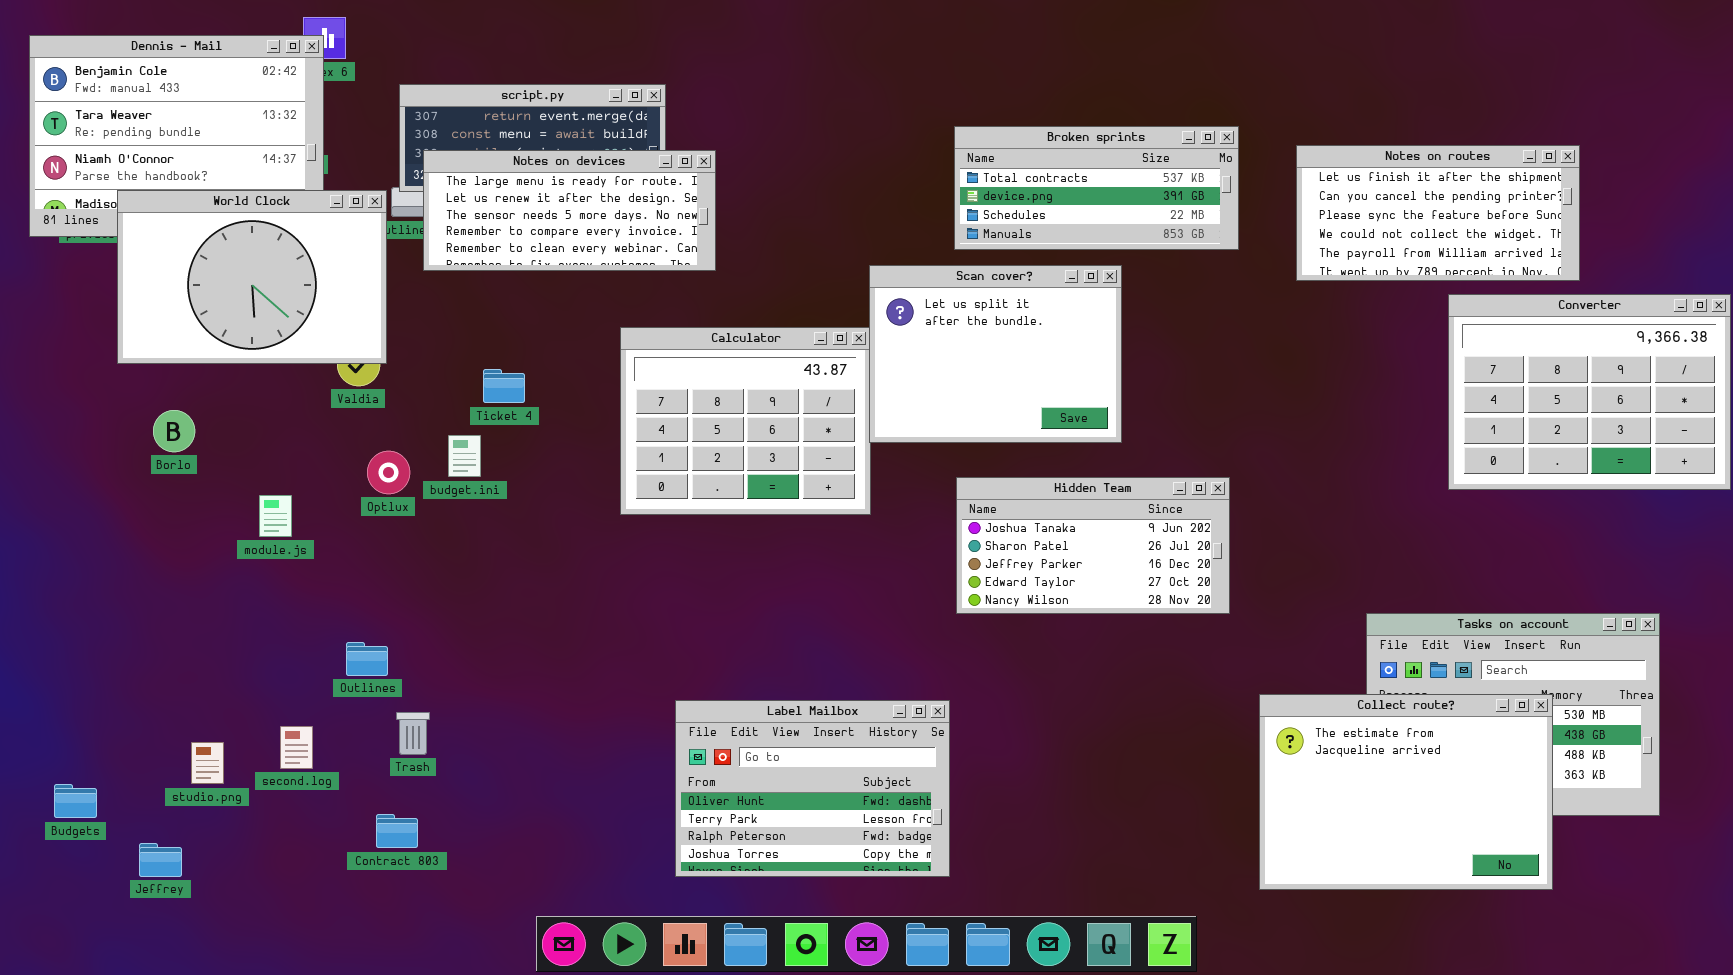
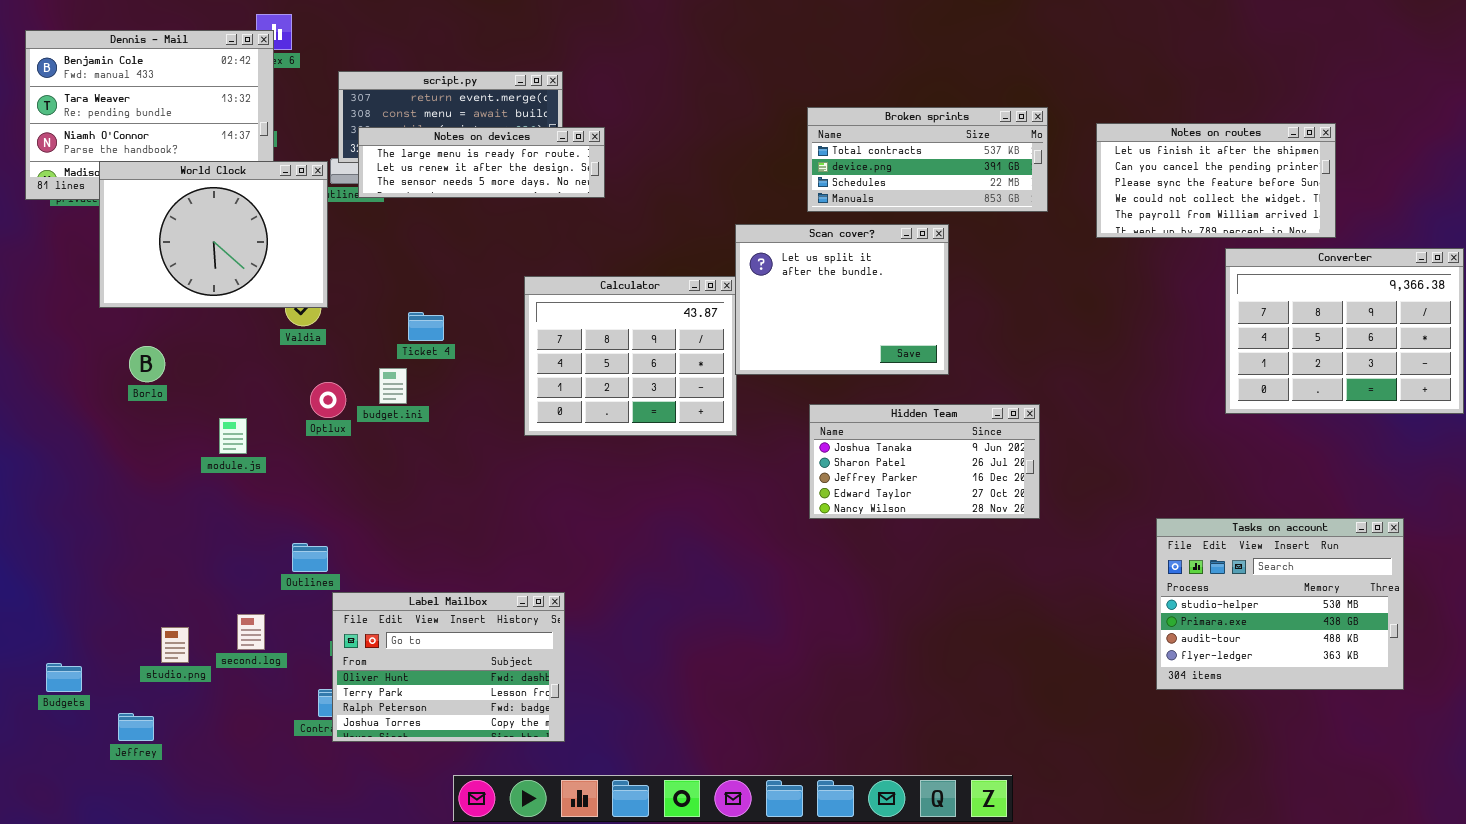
Notes on devices: [423,150,716,271] -> [358,127,605,198], resized
Collect route?: [1259,694,1553,890] -> none, closed
Label Mailbox: [675,700,950,877] -> [332,592,565,742], moved

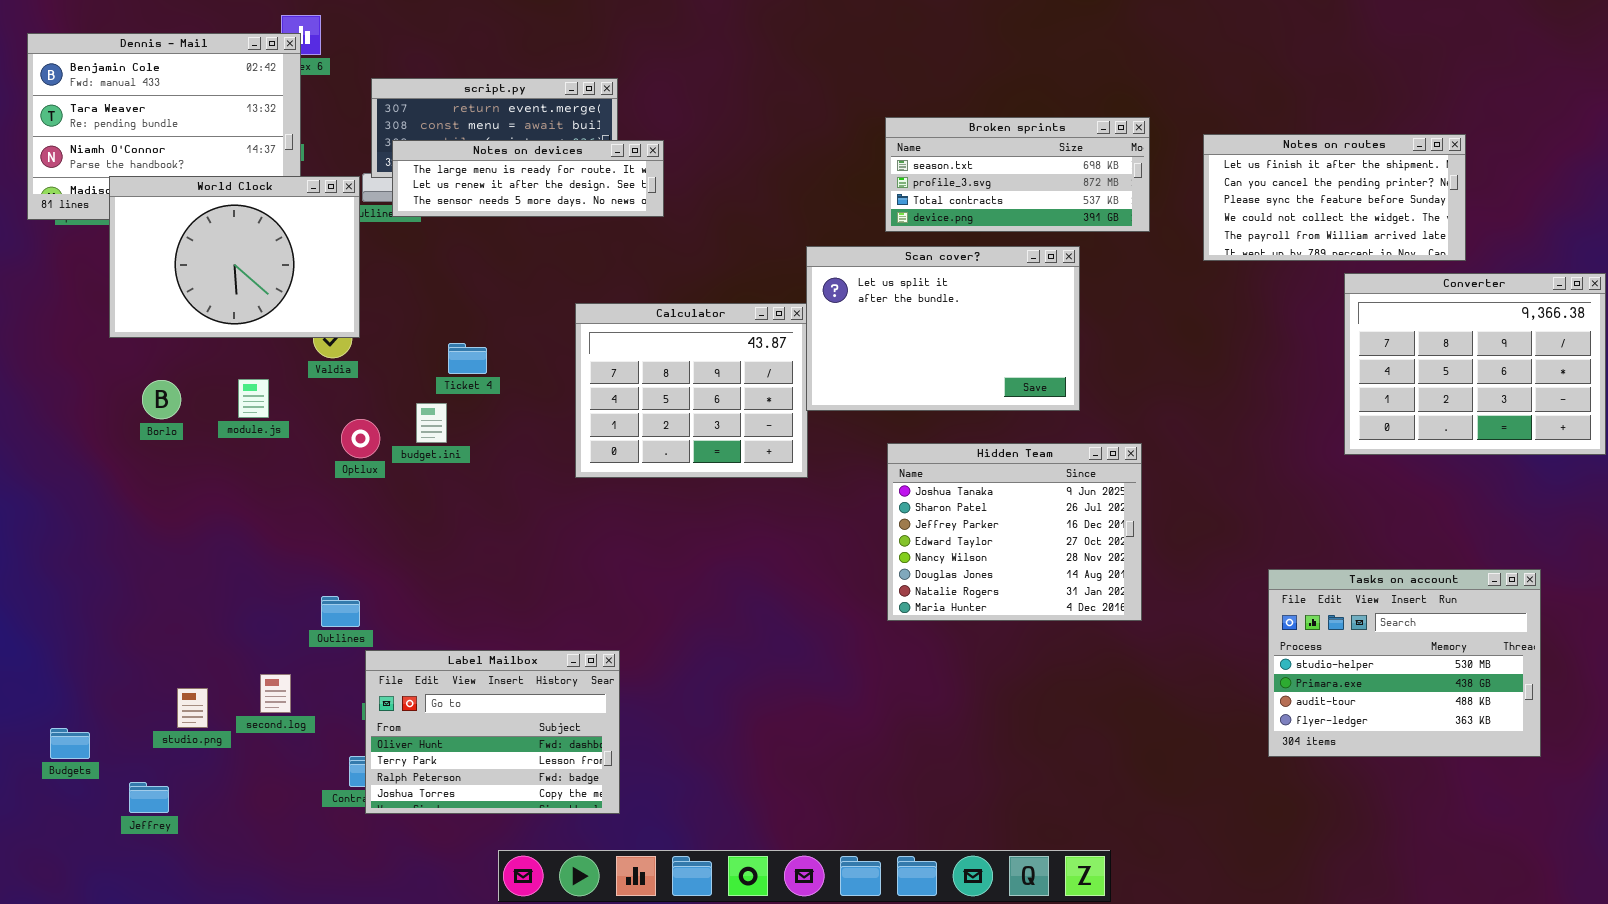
Broken sprints: [807,107,1048,212] -> [885,117,1150,232], scrolled up 2 rows
Scan cover?: [735,224,949,375] -> [806,246,1080,411], resized
Hidden Team: [809,404,1040,519] -> [887,443,1142,621], resized
module.js: [219,418,247,454] -> [238,379,269,418], moved

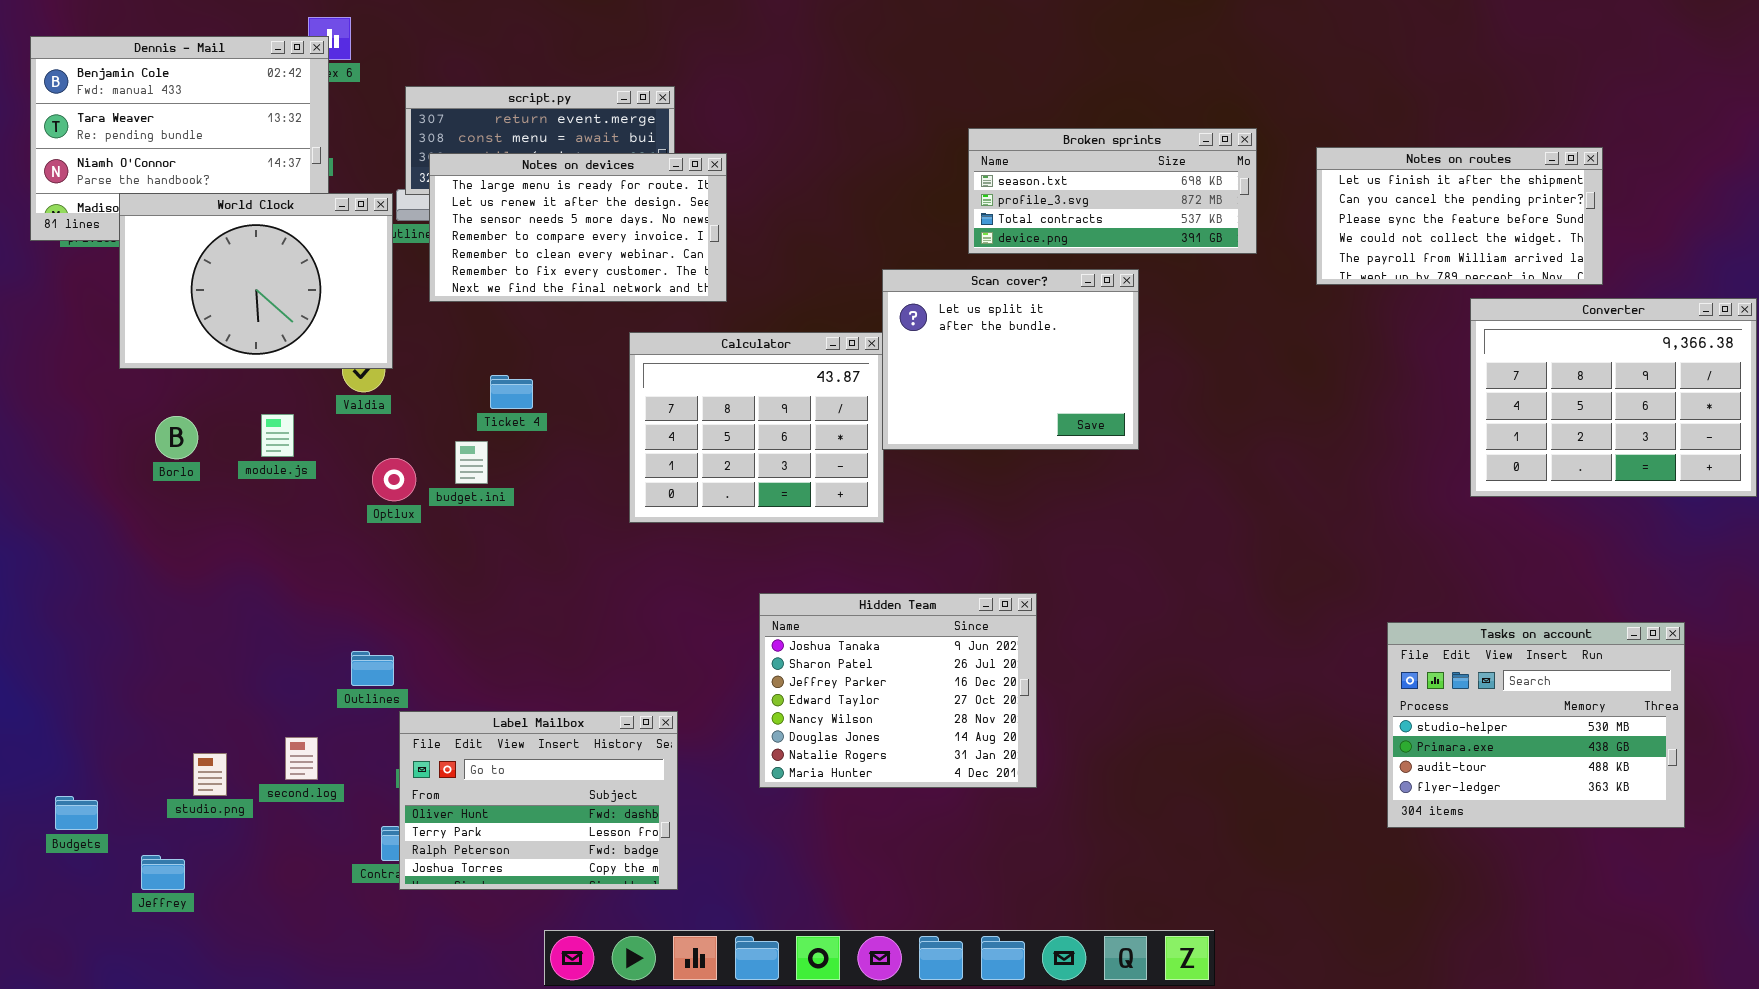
Notes on devices: [392,140,664,217] -> [429,153,727,302], resized
Scan cover?: [806,246,1080,411] -> [882,269,1139,450], resized
Hidden Team: [887,443,1142,621] -> [759,593,1037,788], moved

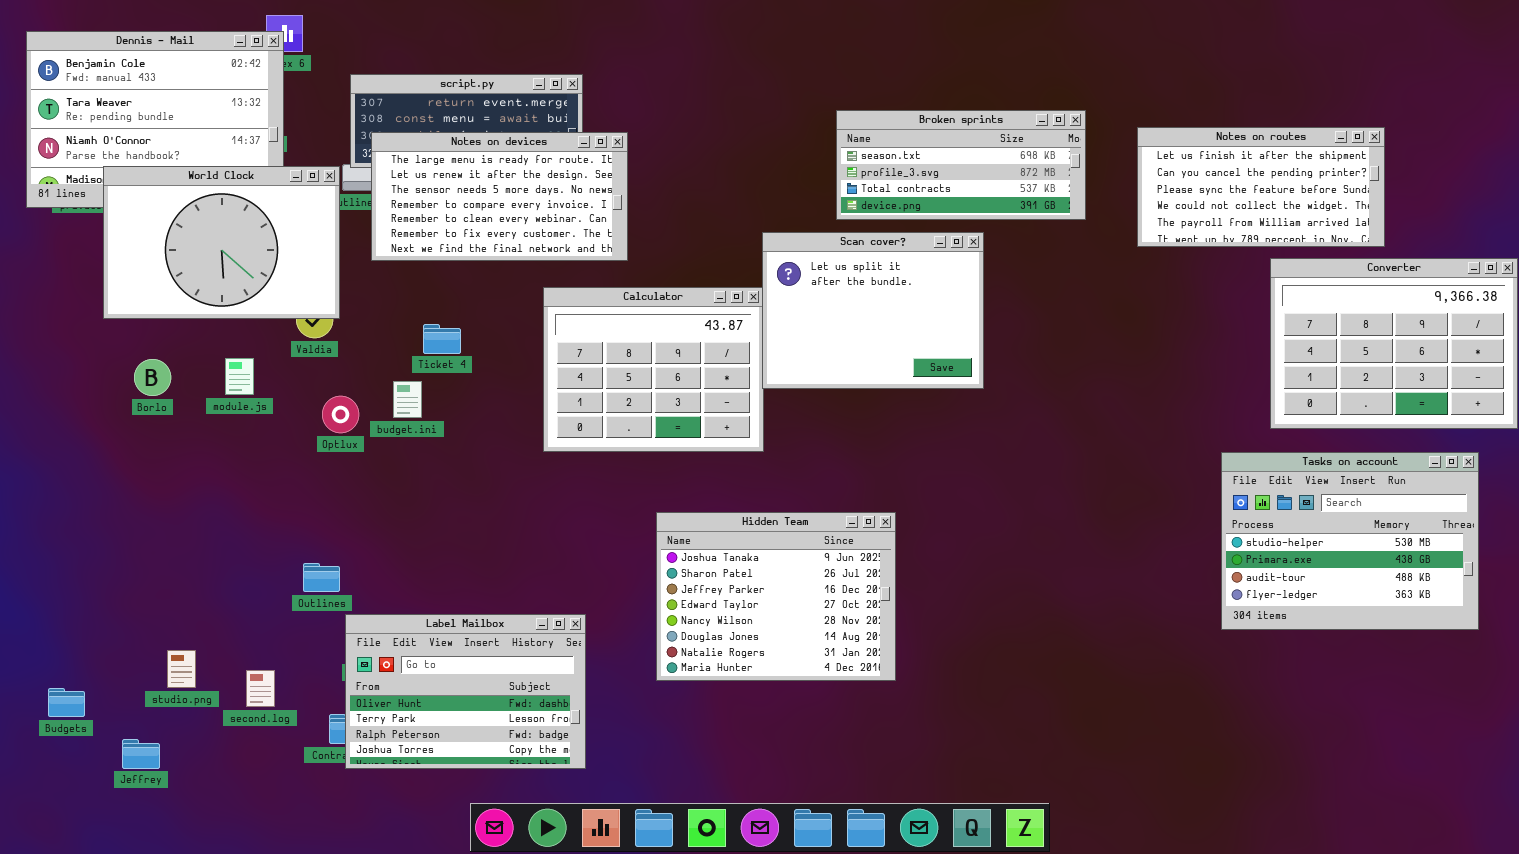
Tasks on account: [1387,622,1685,828] -> [1221,452,1479,630], moved
second.log: [285,737,318,780] -> [246,670,275,707], moved

